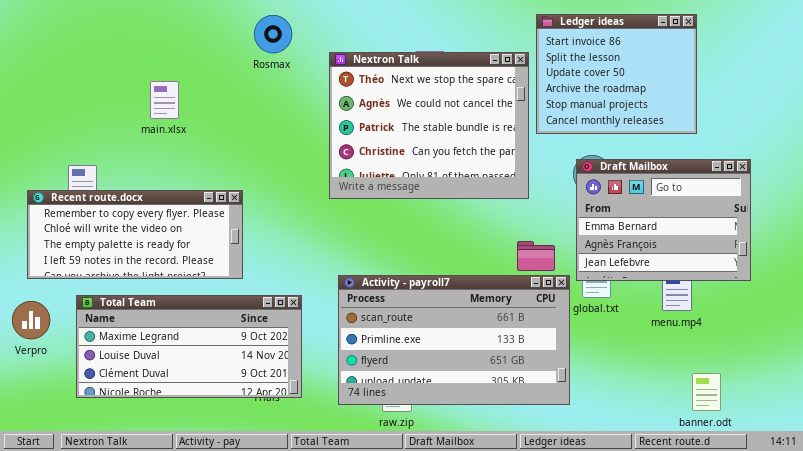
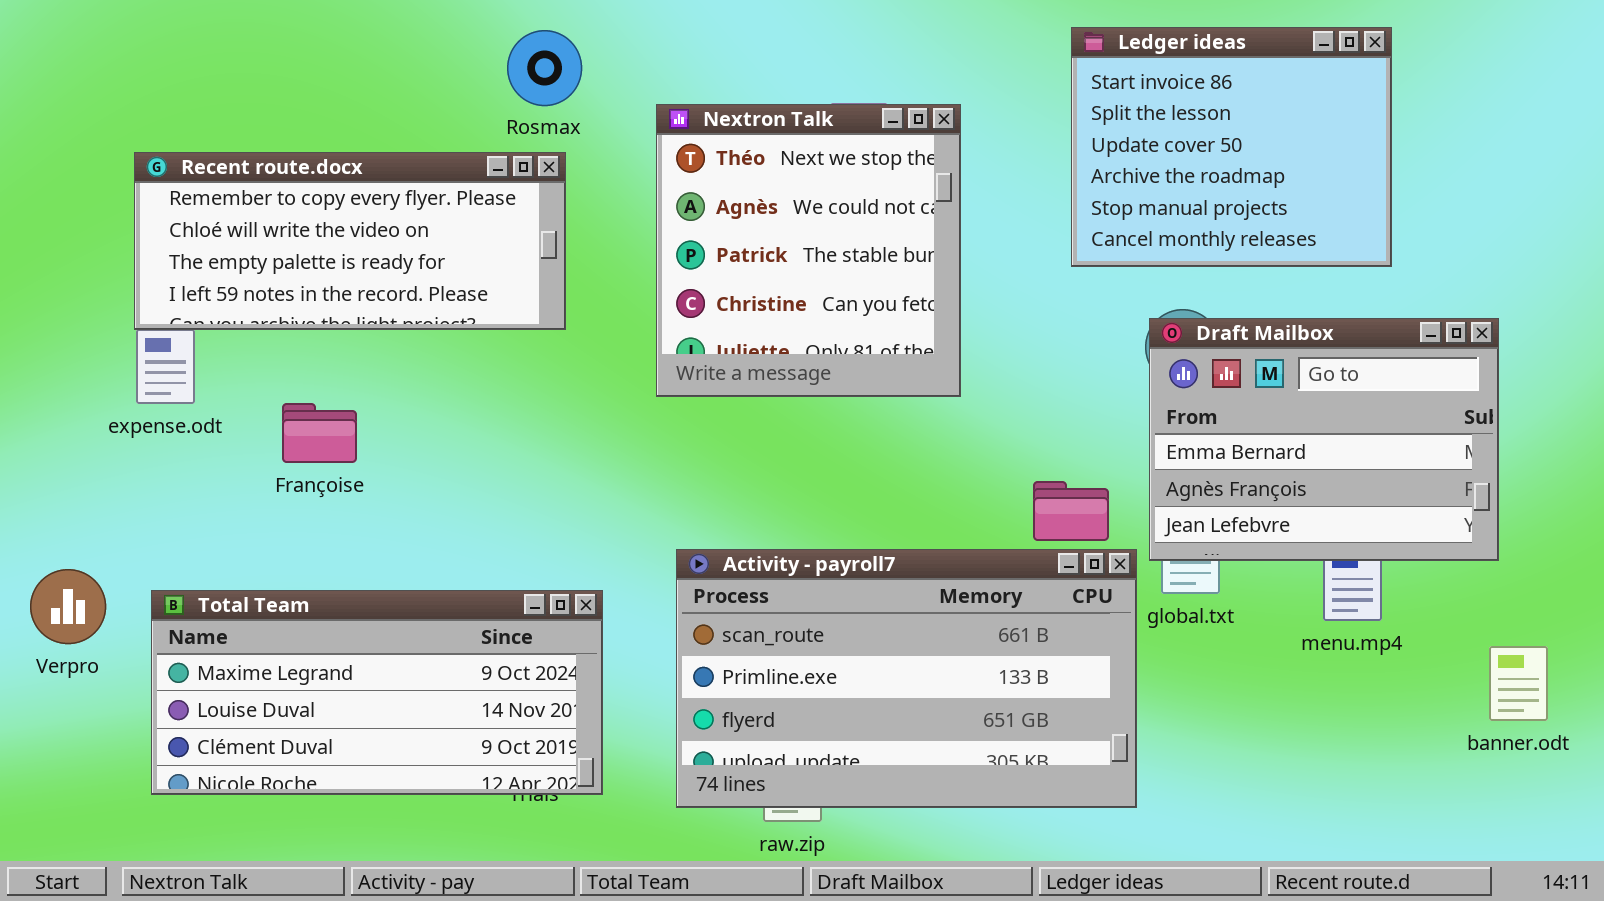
Nextron Talk: [329,52,529,199] -> [656,104,961,397], resized
Recent route.docx: [27,190,243,279] -> [134,152,566,330], moved
Verpro: [12,301,50,339] -> [30,569,106,644], moved
banner.odt: [692,373,721,411] -> [1489,646,1548,721], moved

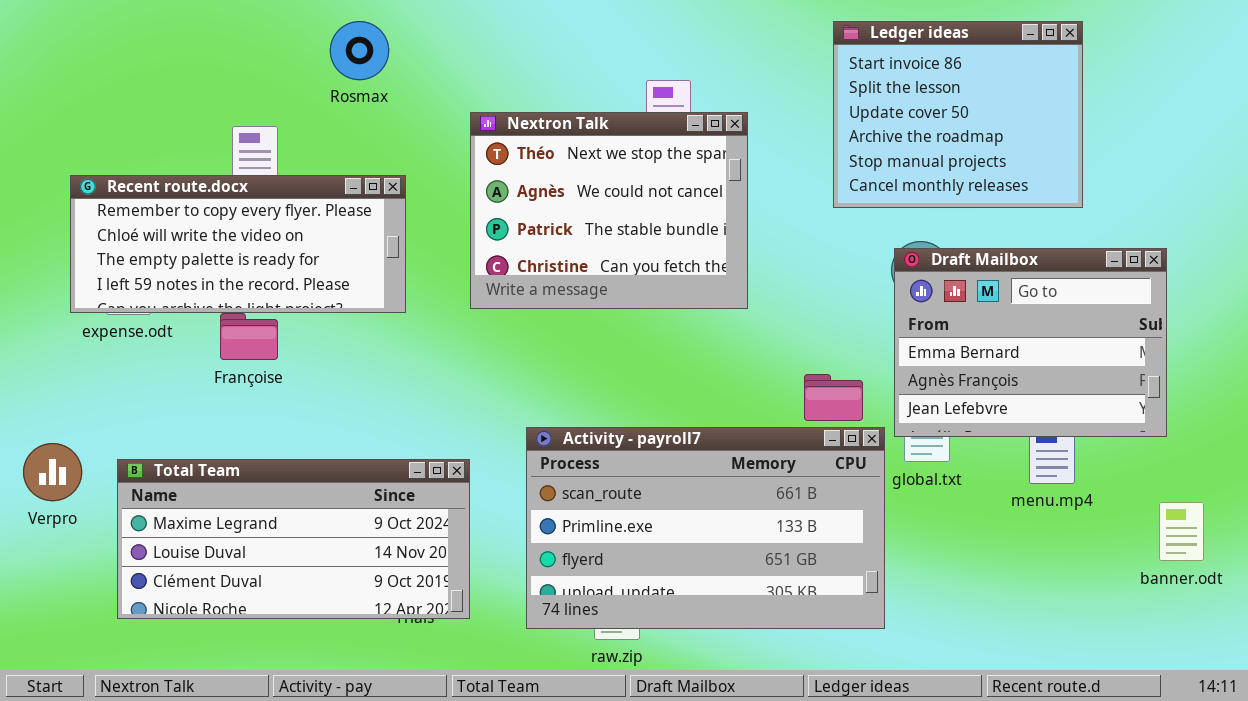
Rosmax: [507,30,582,106] -> [330,21,389,80], moved
Nextron Talk: [656,104,961,397] -> [470,112,748,309], resized
Recent route.docx: [134,152,566,330] -> [70,175,406,313], moved

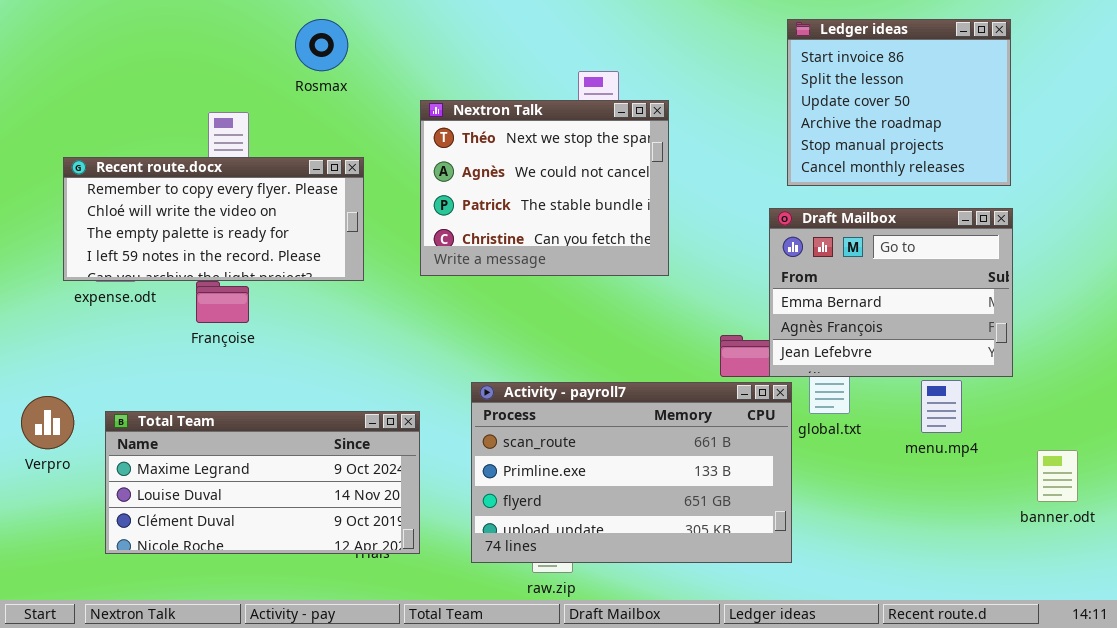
Ledger ideas: [833,21,1083,208] -> [787,19,1011,186], moved
Draft Mailbox: [894,248,1167,437] -> [769,208,1013,377], moved

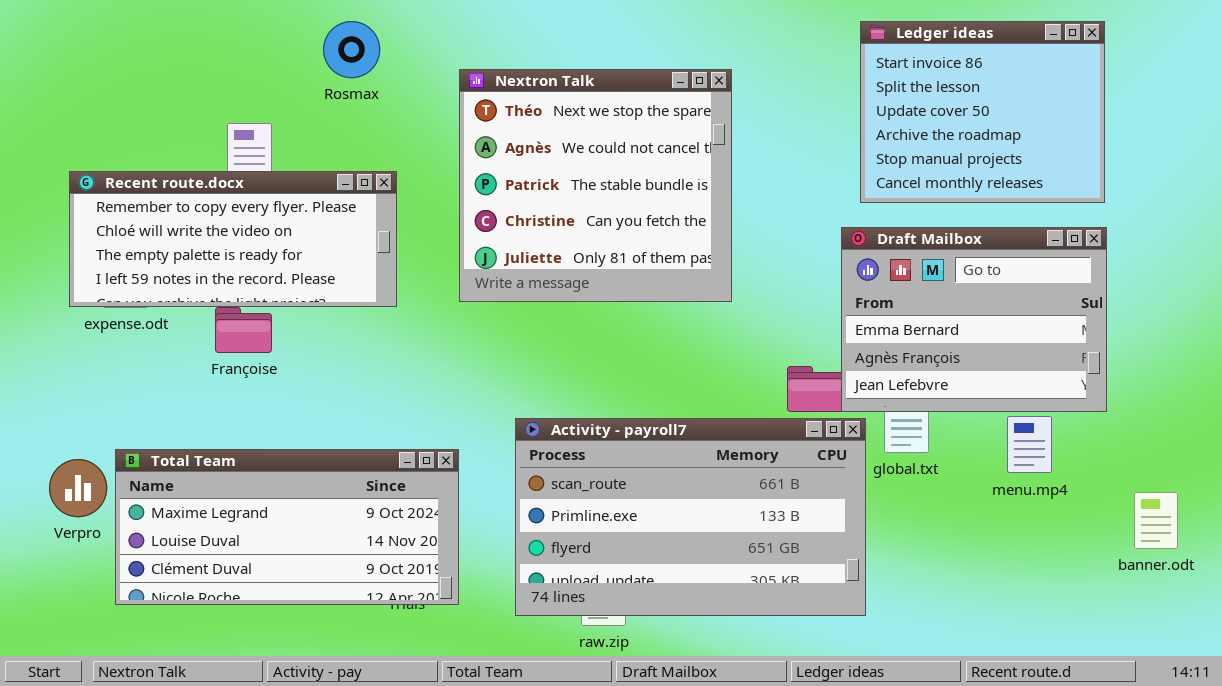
Nextron Talk: [420,100,669,276] -> [459,69,732,302], resized
Verpro: [21,396,74,449] -> [49,459,107,517], moved

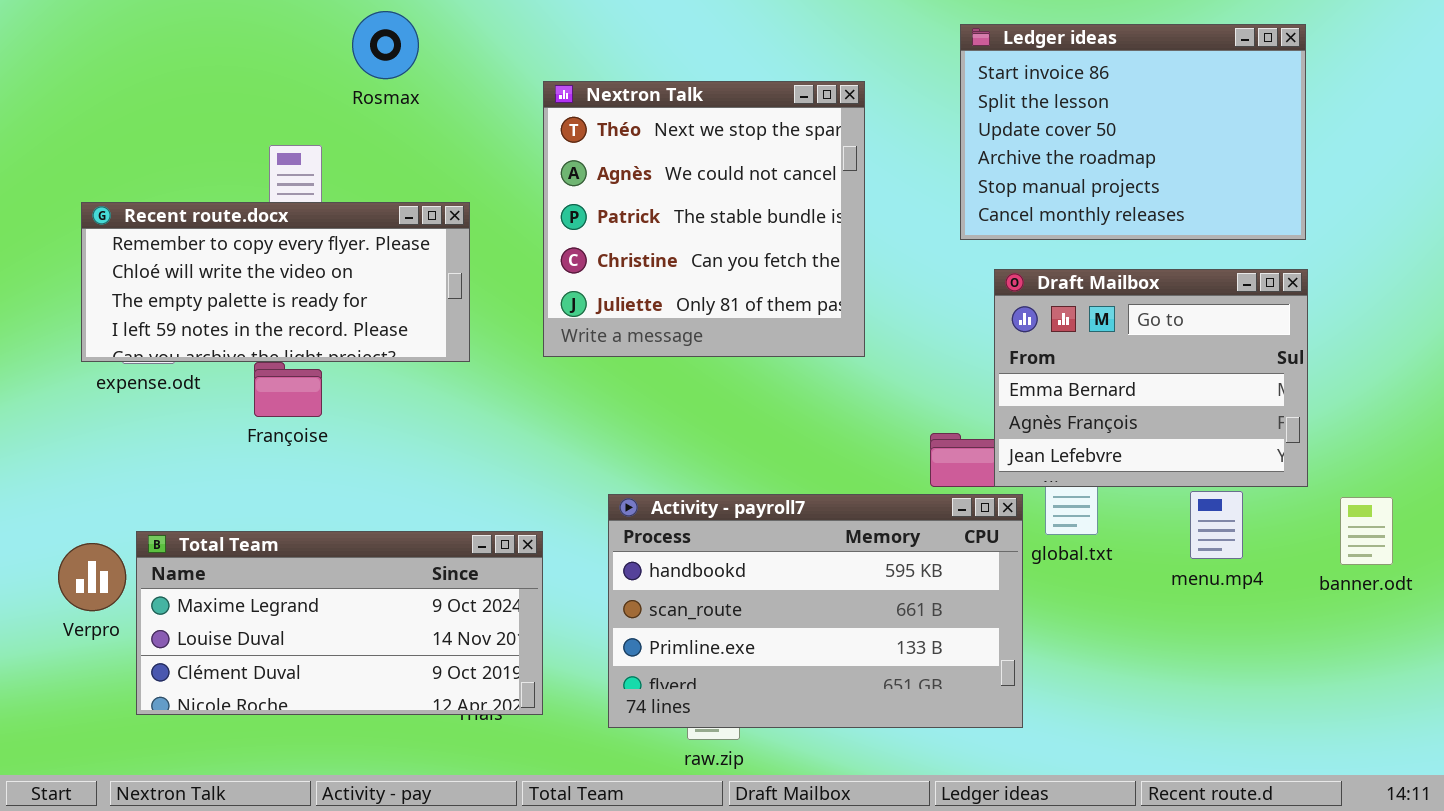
Rosmax: [323,21,380,78] -> [352,11,419,79], moved
Ledger ideas: [860,21,1105,203] -> [960,24,1306,240], resized
Activity - payroll7: [515,418,866,616] -> [608,494,1023,728], scrolled up 1 row
banner.odt: [1134,492,1178,549] -> [1340,497,1393,565], moved

